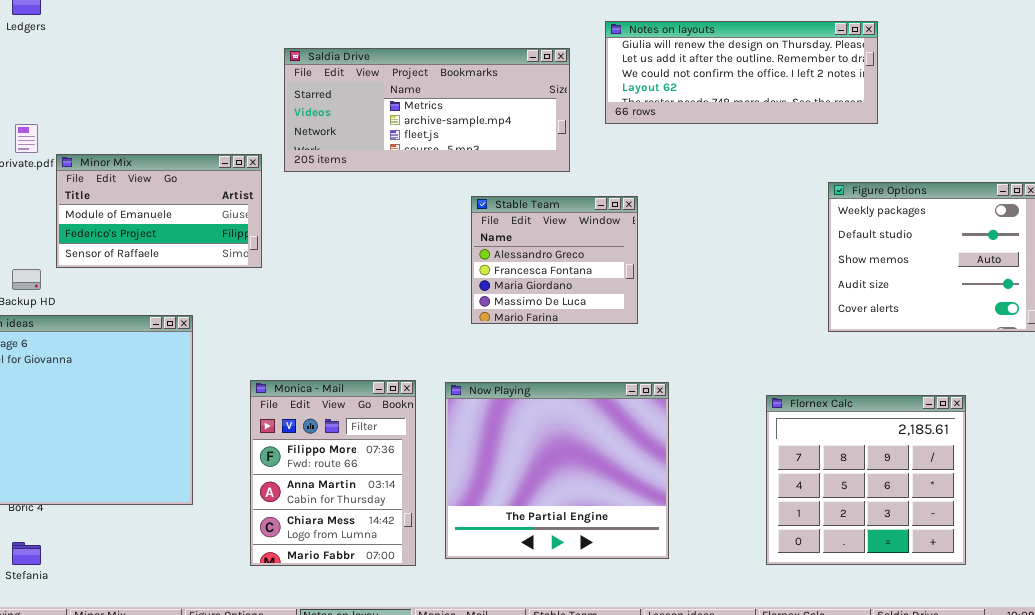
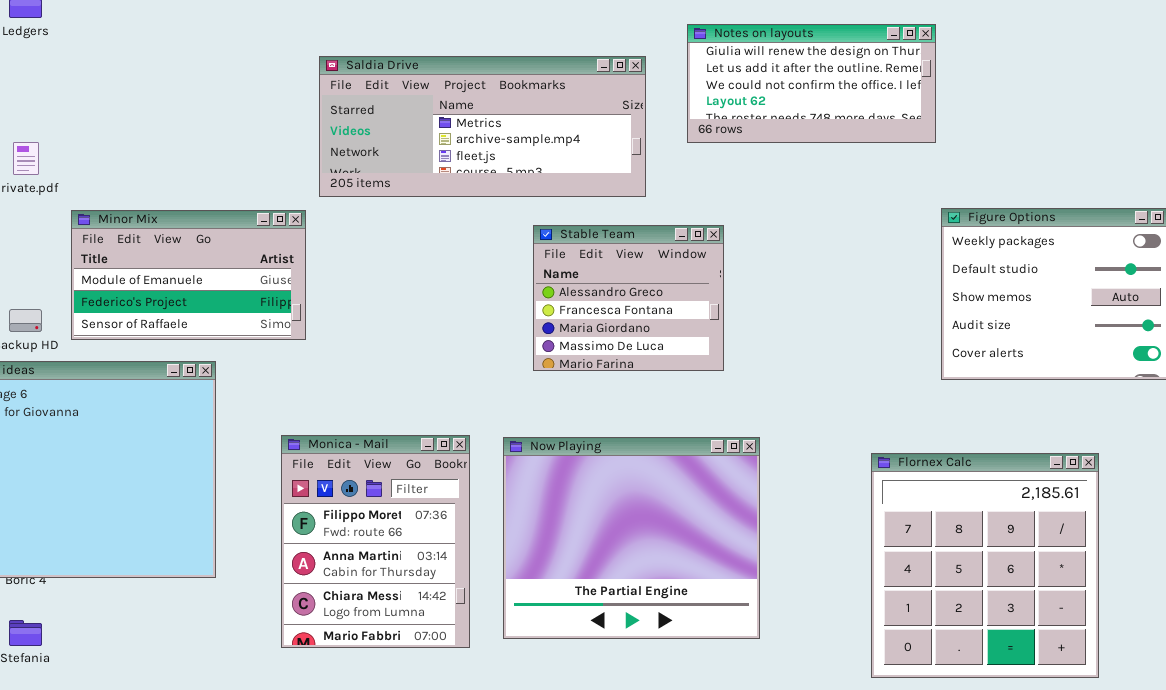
Notes on layouts: [605,21,878,124] -> [687,24,936,143], resized
Minor Mix: [56,154,262,268] -> [71,210,306,340], moved
Flornex Calc: [766,395,966,565] -> [871,453,1099,678], resized

